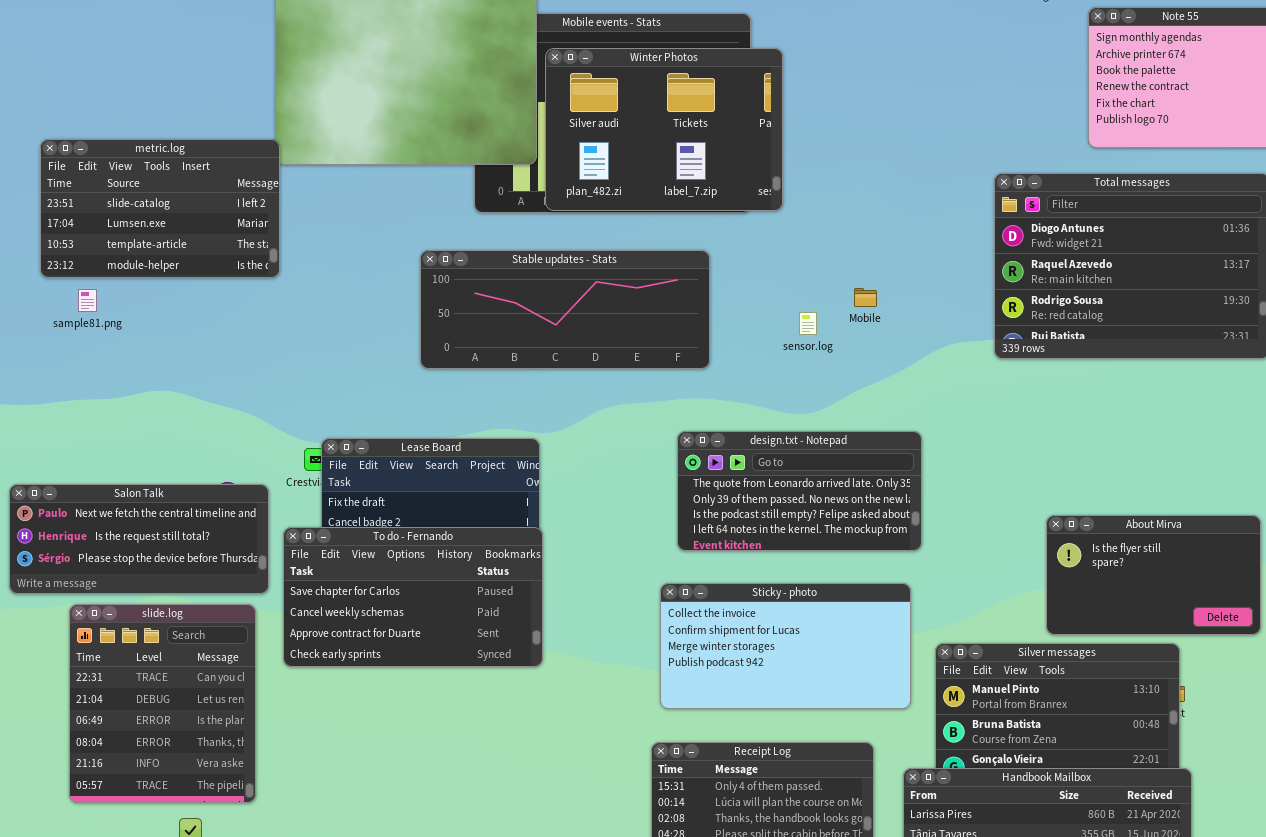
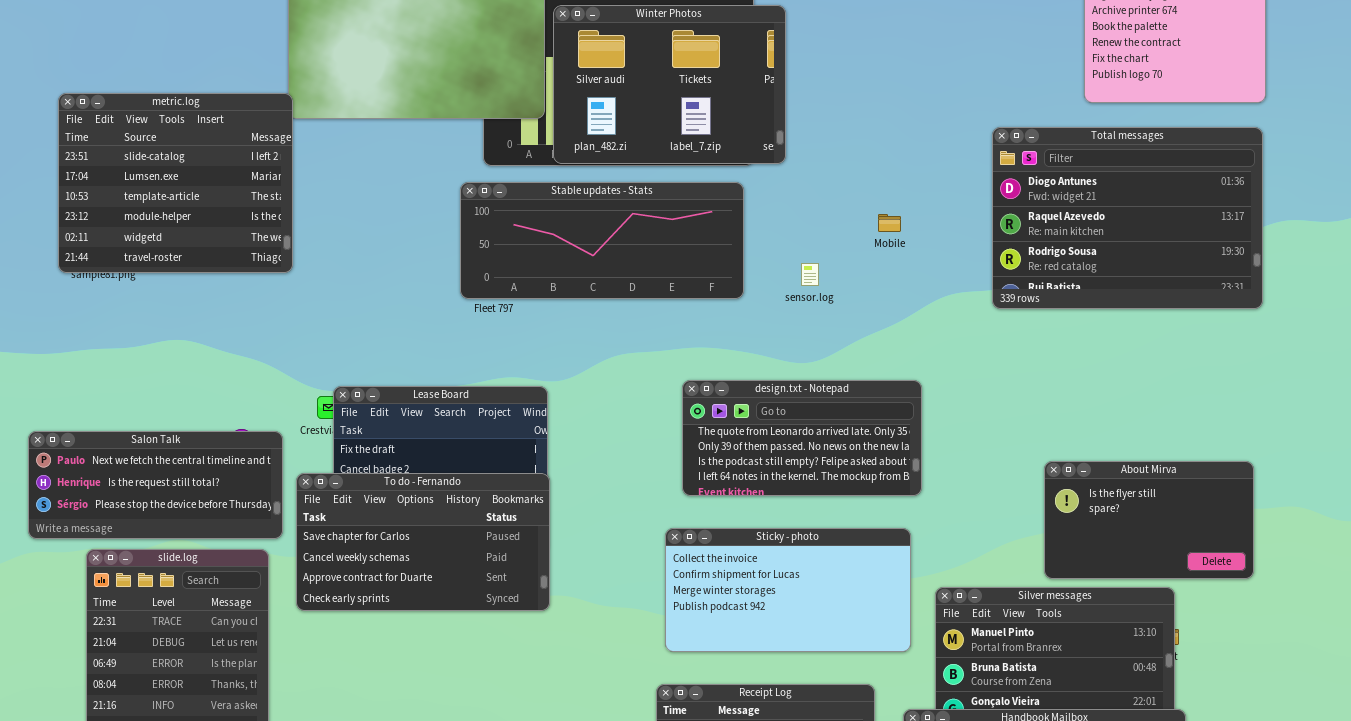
metric.log: [40,139,280,278] -> [58,93,293,273], resized
Stable updates - Stats: [420,250,710,369] -> [460,182,744,299], moved
Mobile: [854,288,877,307] -> [878,214,901,232], moved

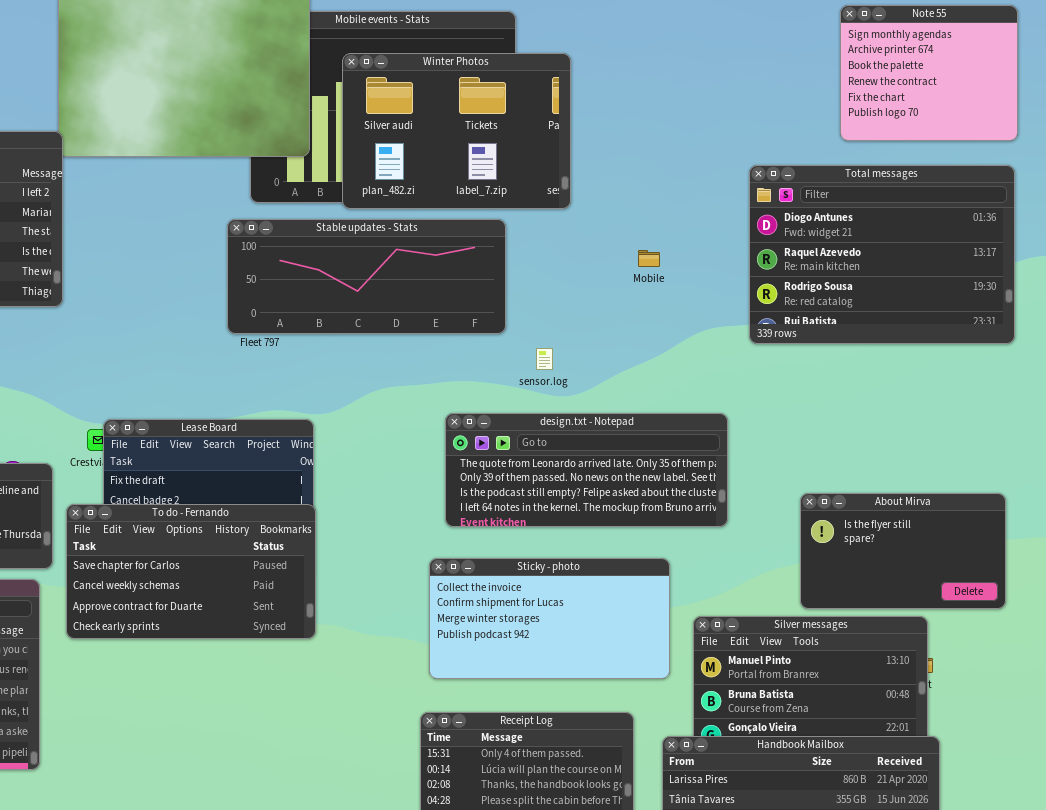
Winter Photos: [553,5,786,164] -> [342,53,571,209], moved
sensor.log: [801,263,819,286] -> [536,348,553,370], moved
design.txt - Notepad: [682,380,922,496] -> [445,413,728,527], resized

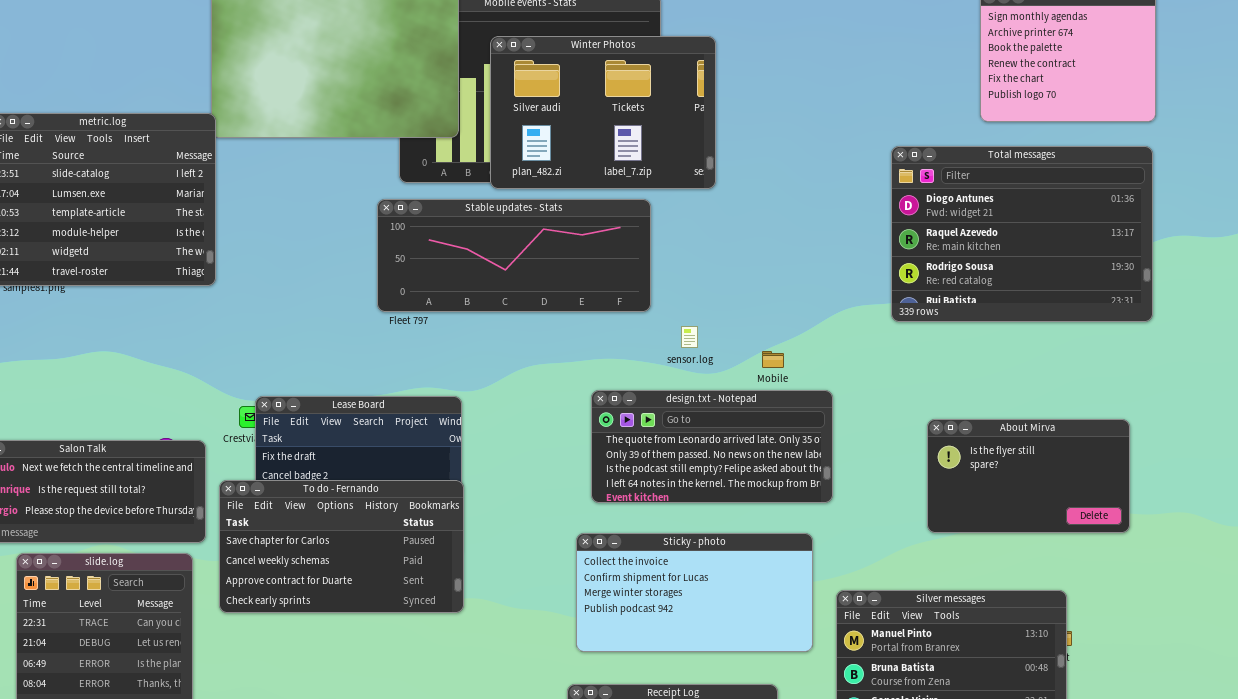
Mobile: [638,250,660,267] -> [762,351,784,368], moved
design.txt - Notepad: [445,413,728,527] -> [591,390,833,503], resized
About Mirva: [800,493,1006,609] -> [927,419,1130,533], moved

